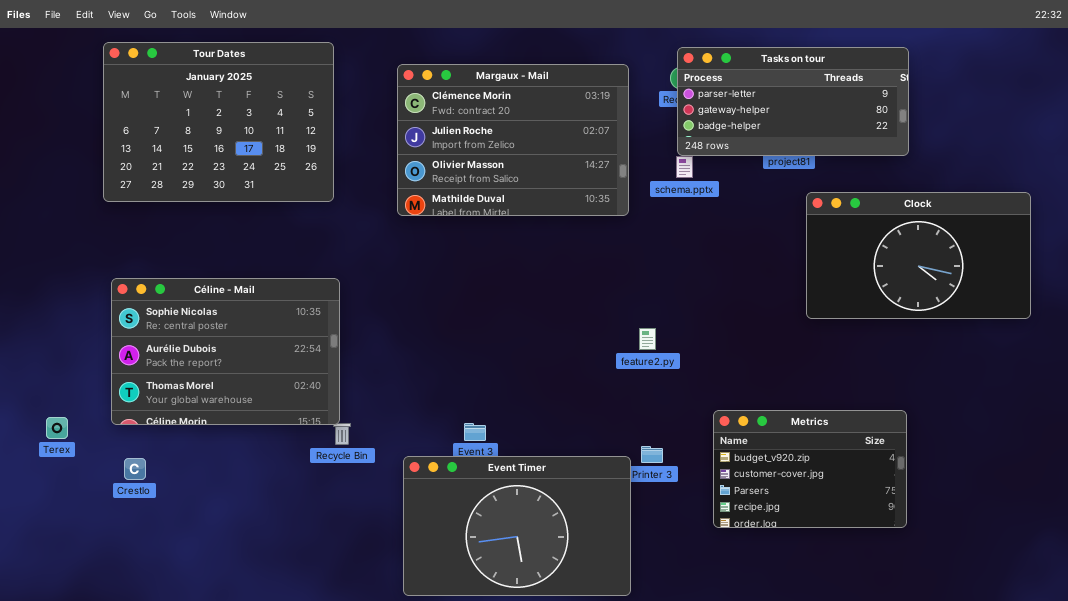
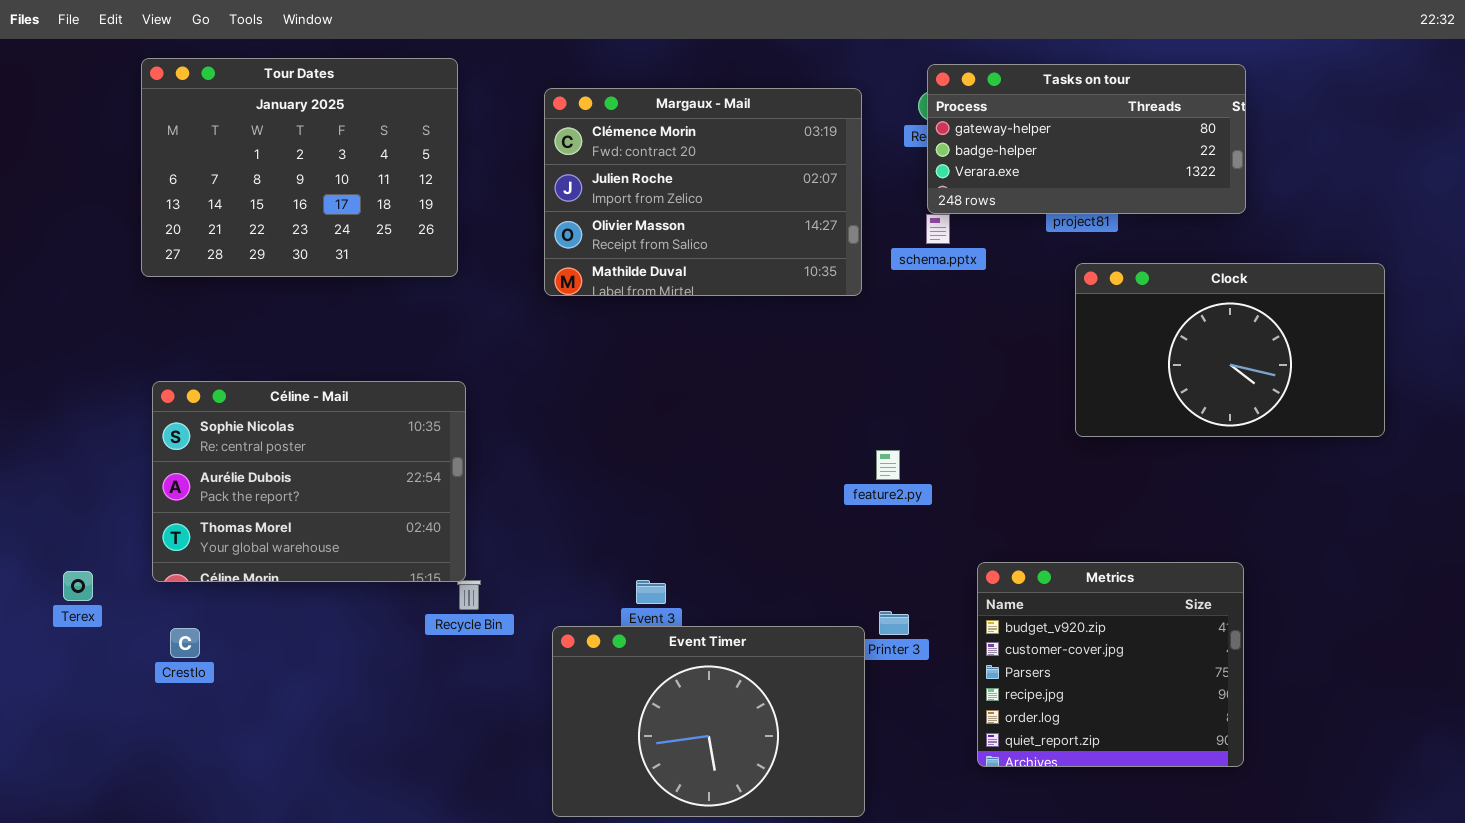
Tasks on tour: [677,47,909,156] -> [927,64,1246,214], scrolled down 1 row
Clock: [806,192,1031,319] -> [1075,263,1385,437], moved
Metrics: [713,410,907,528] -> [977,562,1244,767], resized

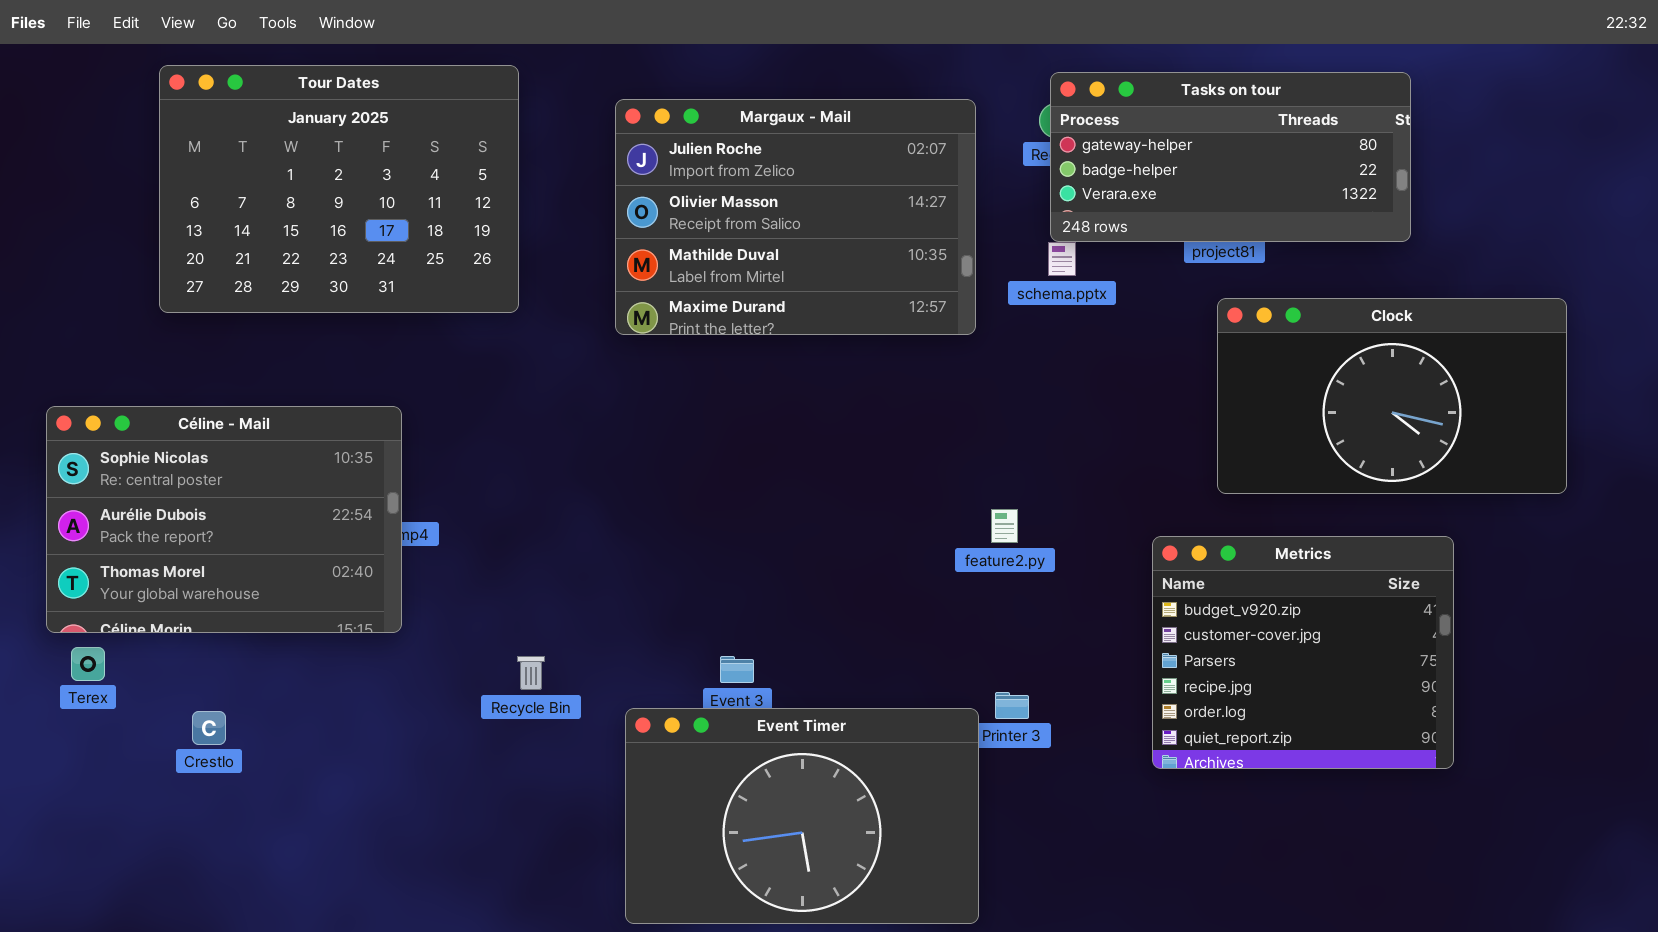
Margaux - Mail: [544,88,862,296] -> [615,99,976,335], scrolled down 1 row
Céline - Mail: [152,381,466,582] -> [46,406,402,633], moved
Metrics: [977,562,1244,767] -> [1152,536,1454,769], moved

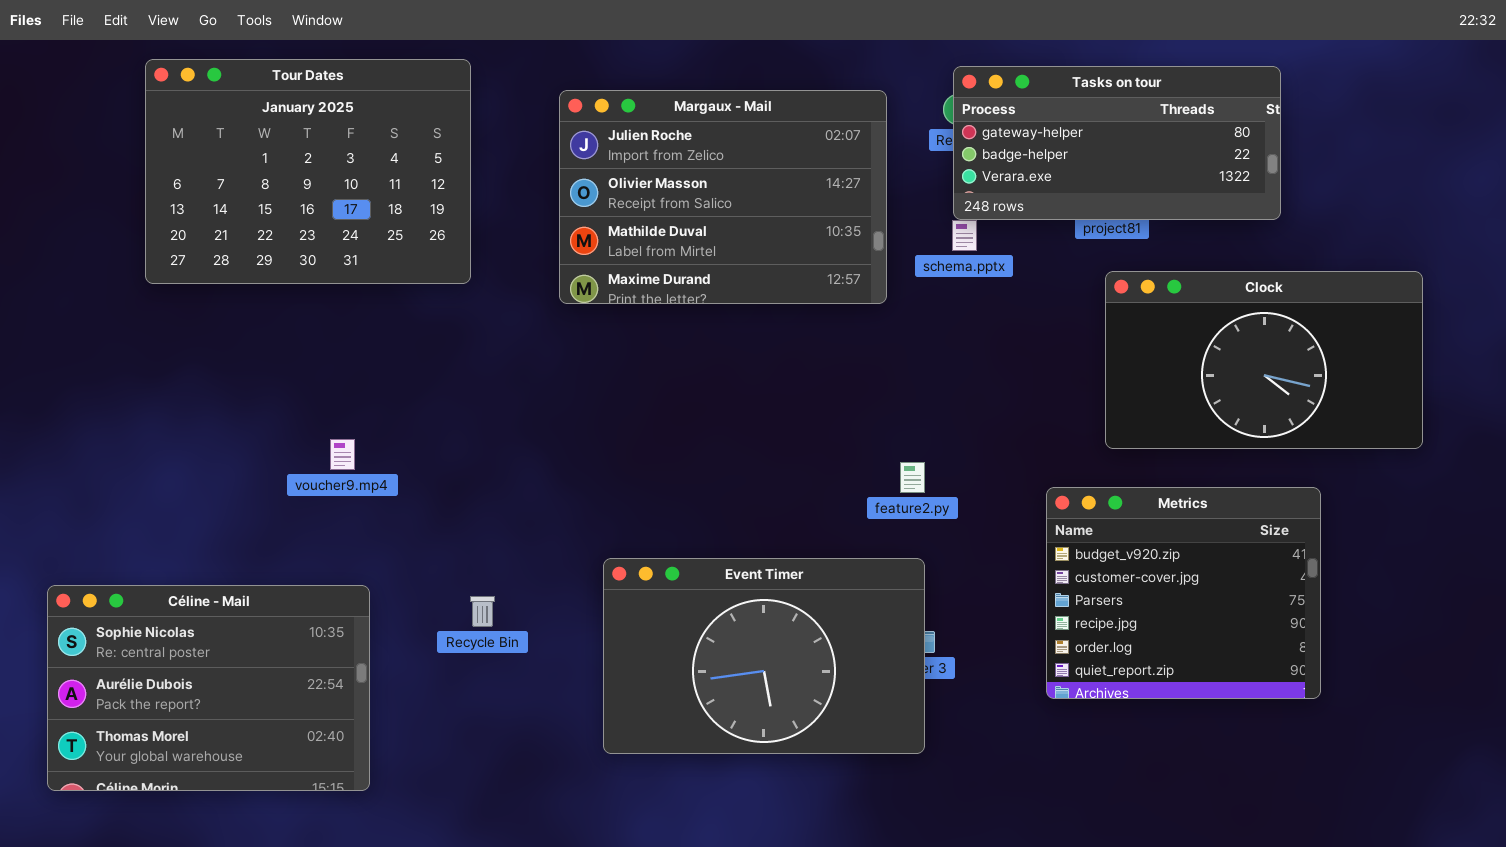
Céline - Mail: [46,406,402,633] -> [47,585,370,791], moved
Event Timer: [625,708,979,924] -> [603,558,925,754], moved

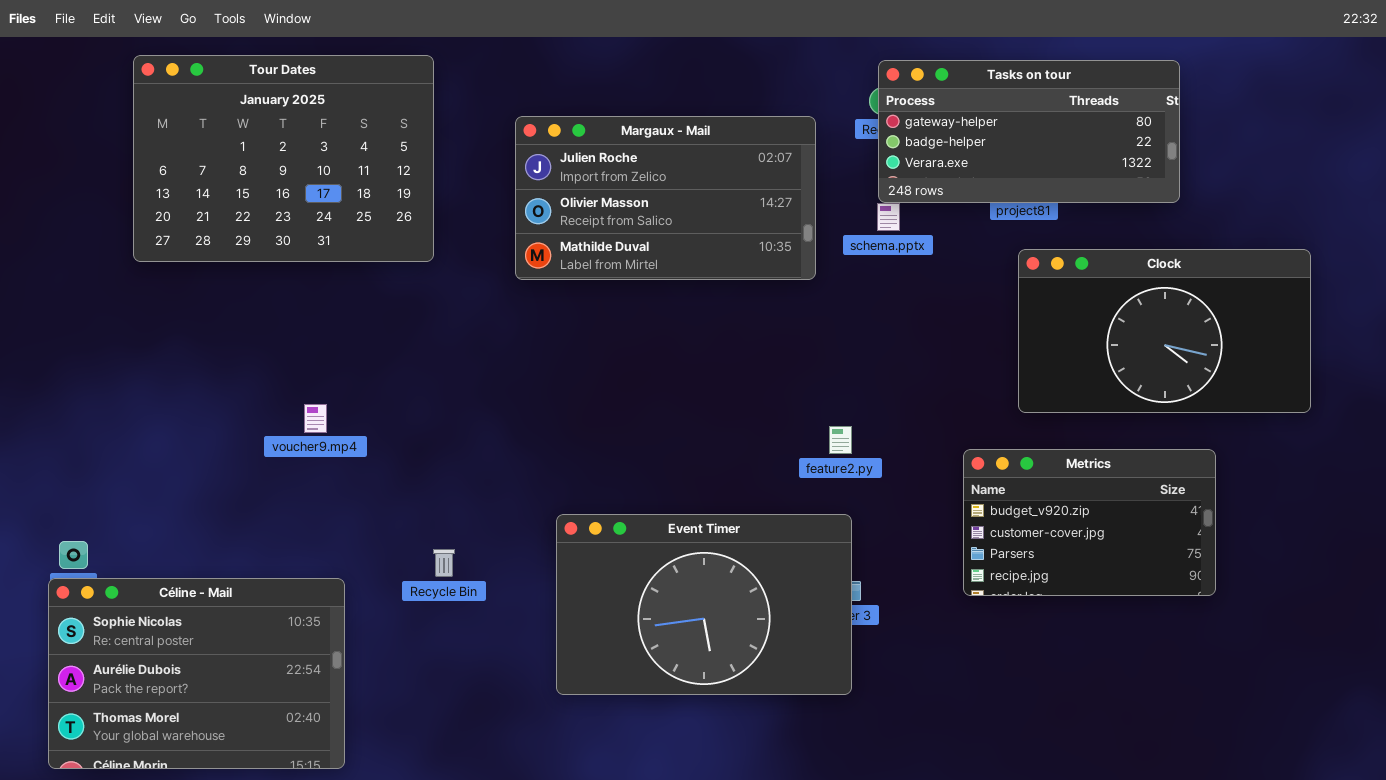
Margaux - Mail: [559,90,887,304] -> [515,116,816,280], resized
Metrics: [1046,487,1321,699] -> [963,449,1216,596], resized
Céline - Mail: [47,585,370,791] -> [48,578,345,769], moved

